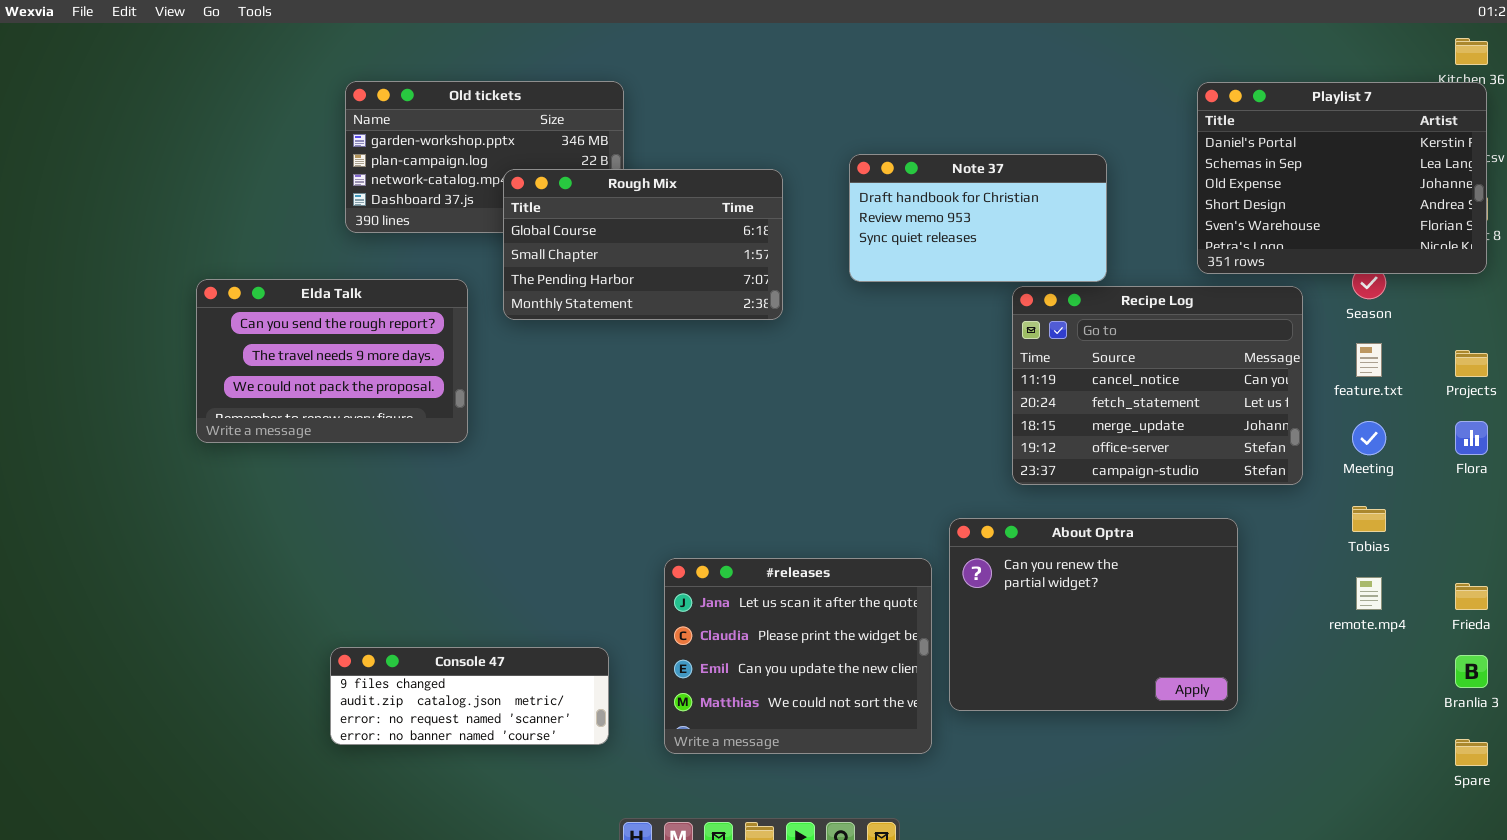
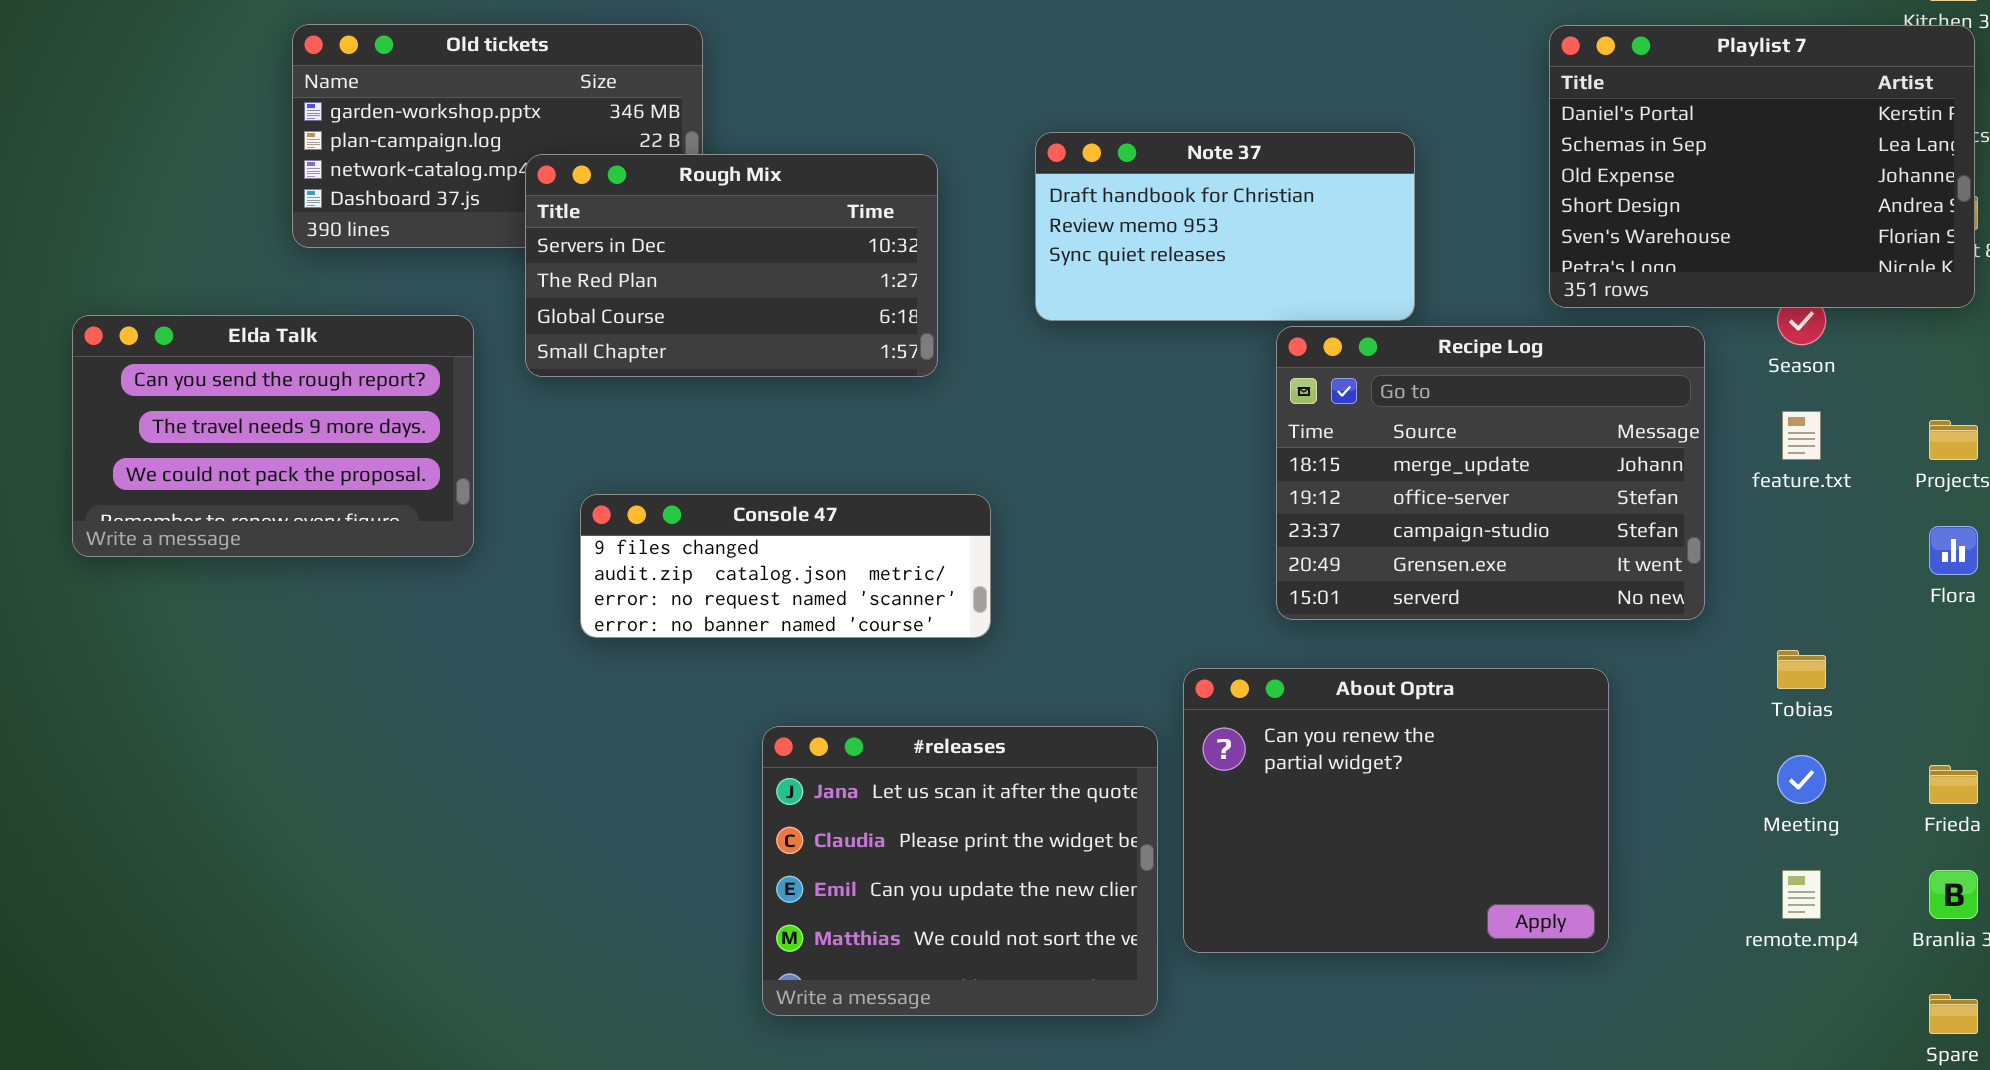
Rough Mix: [503,169,783,320] -> [525,154,938,377], scrolled up 2 rows
Recipe Log: [1012,286,1303,485] -> [1276,326,1705,620], scrolled down 2 rows
Meeting: [1352,421,1386,455] -> [1777,755,1826,804], moved
remote.mp4: [1356,577,1382,610] -> [1782,870,1821,919], moved
Console 47: [330,647,609,745] -> [580,494,991,638], moved

